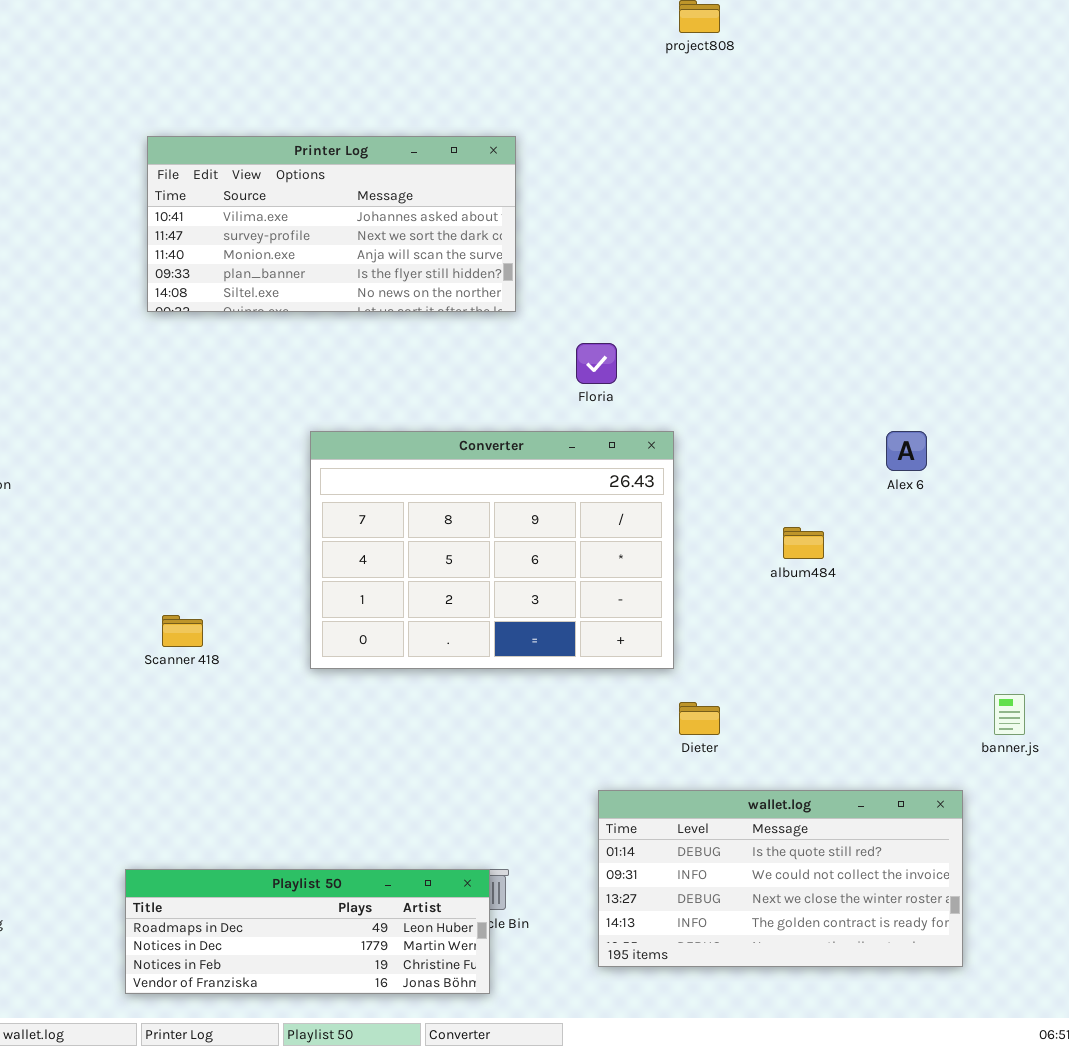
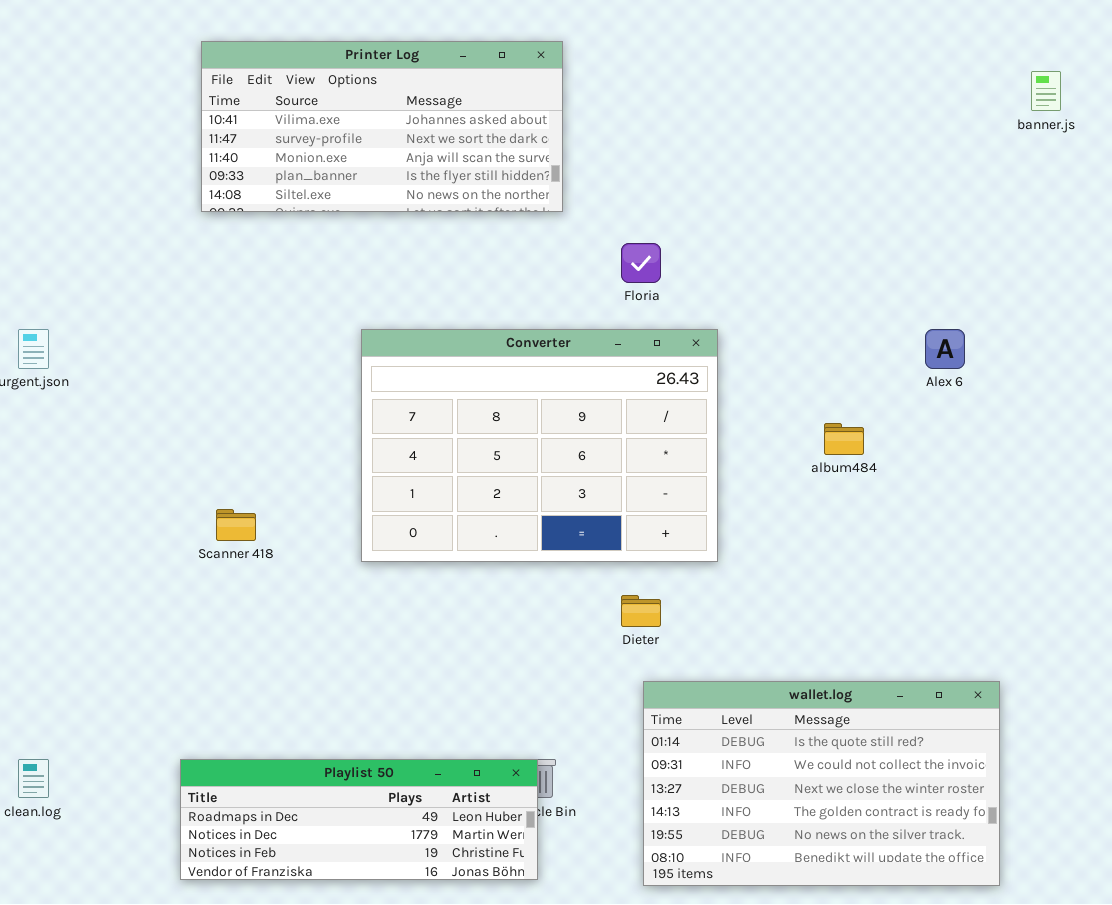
banner.js: [994,694,1025,735] -> [1031,71,1061,111], moved
Dieter: [679,702,720,735] -> [621,595,661,627], moved
wallet.log: [598,790,963,967] -> [643,681,1000,886], resized

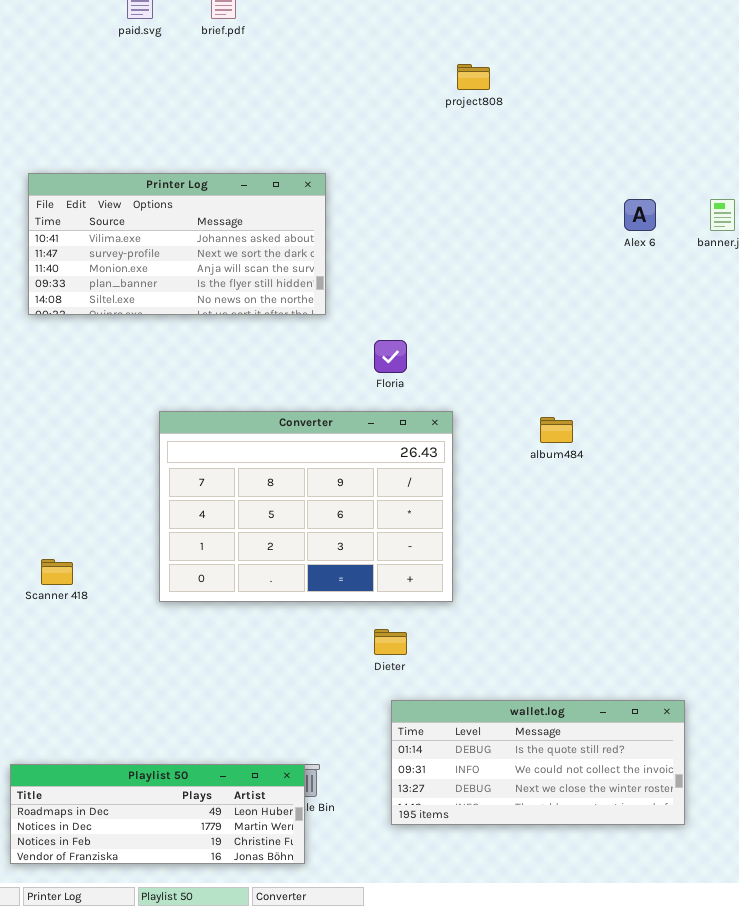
Alex 6: [925,329,965,369] -> [624,199,656,231], moved
album484: [824,423,864,455] -> [540,417,573,443], moved
wallet.log: [643,681,1000,886] -> [391,700,685,825], resized

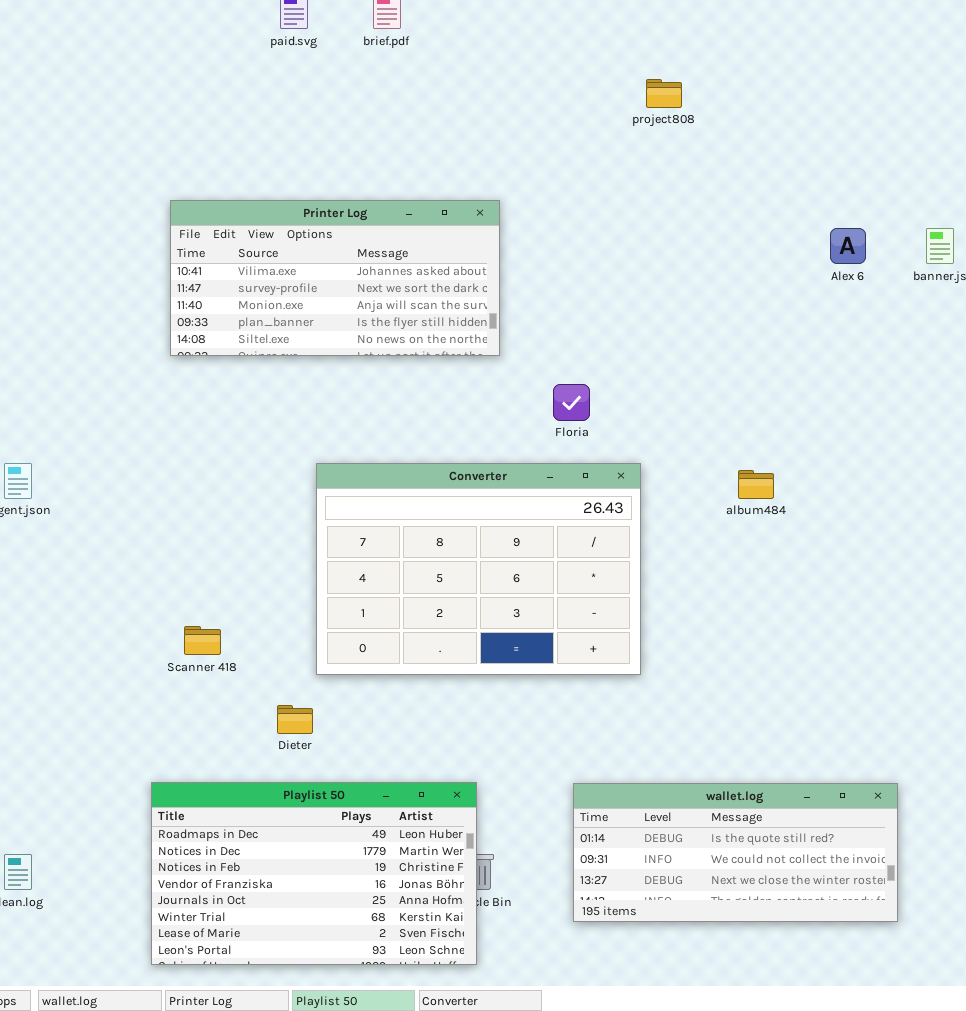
Dieter: [374,629,407,655] -> [277,705,313,734], moved
Playlist 50: [10,764,305,864] -> [151,782,477,965], resized

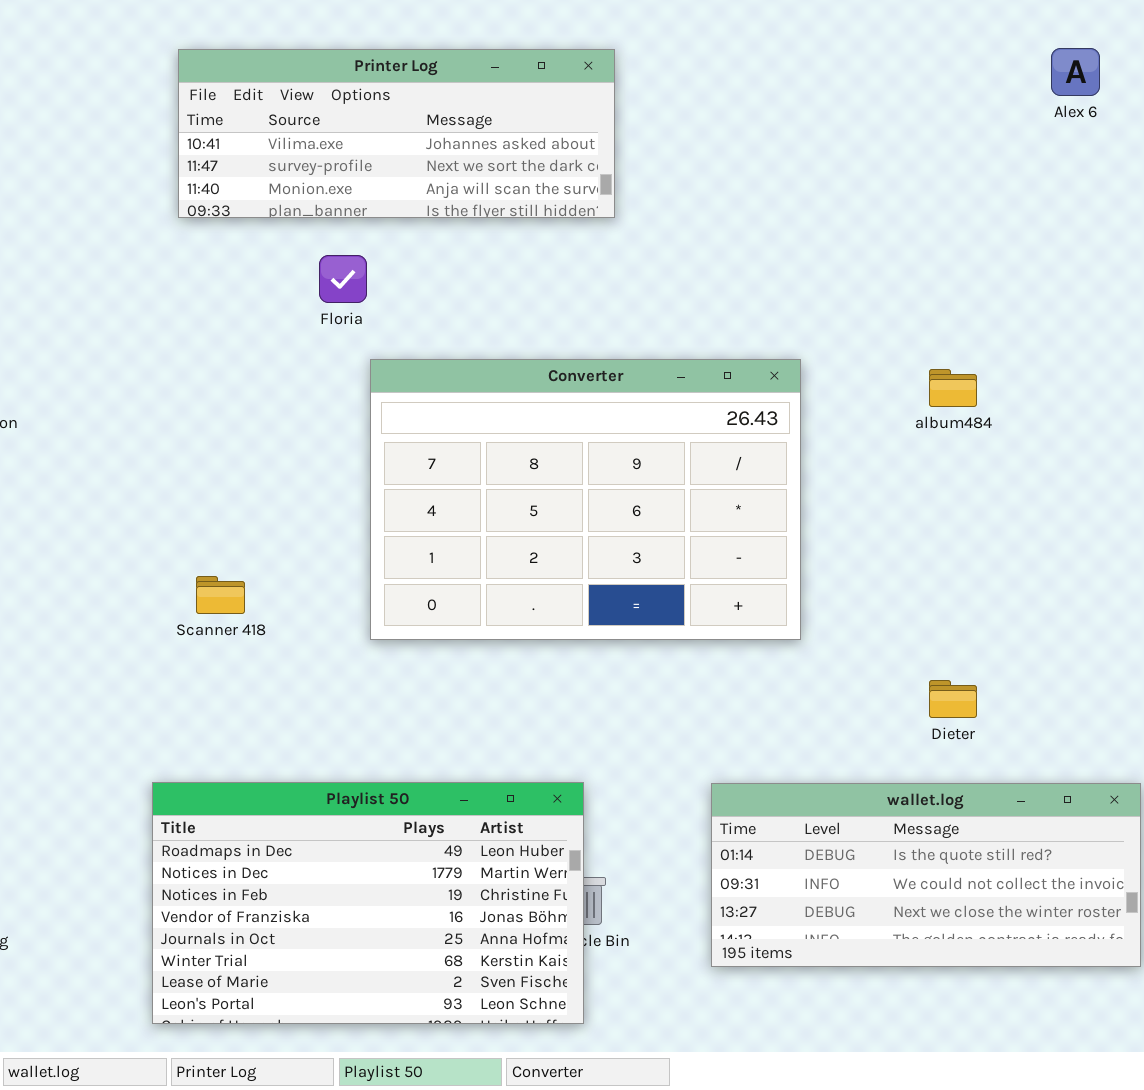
Printer Log: [170,200,500,356] -> [178,49,615,218], resized
Floria: [553,384,590,421] -> [319,255,367,303], moved
Dieter: [277,705,313,734] -> [929,680,977,718], moved

